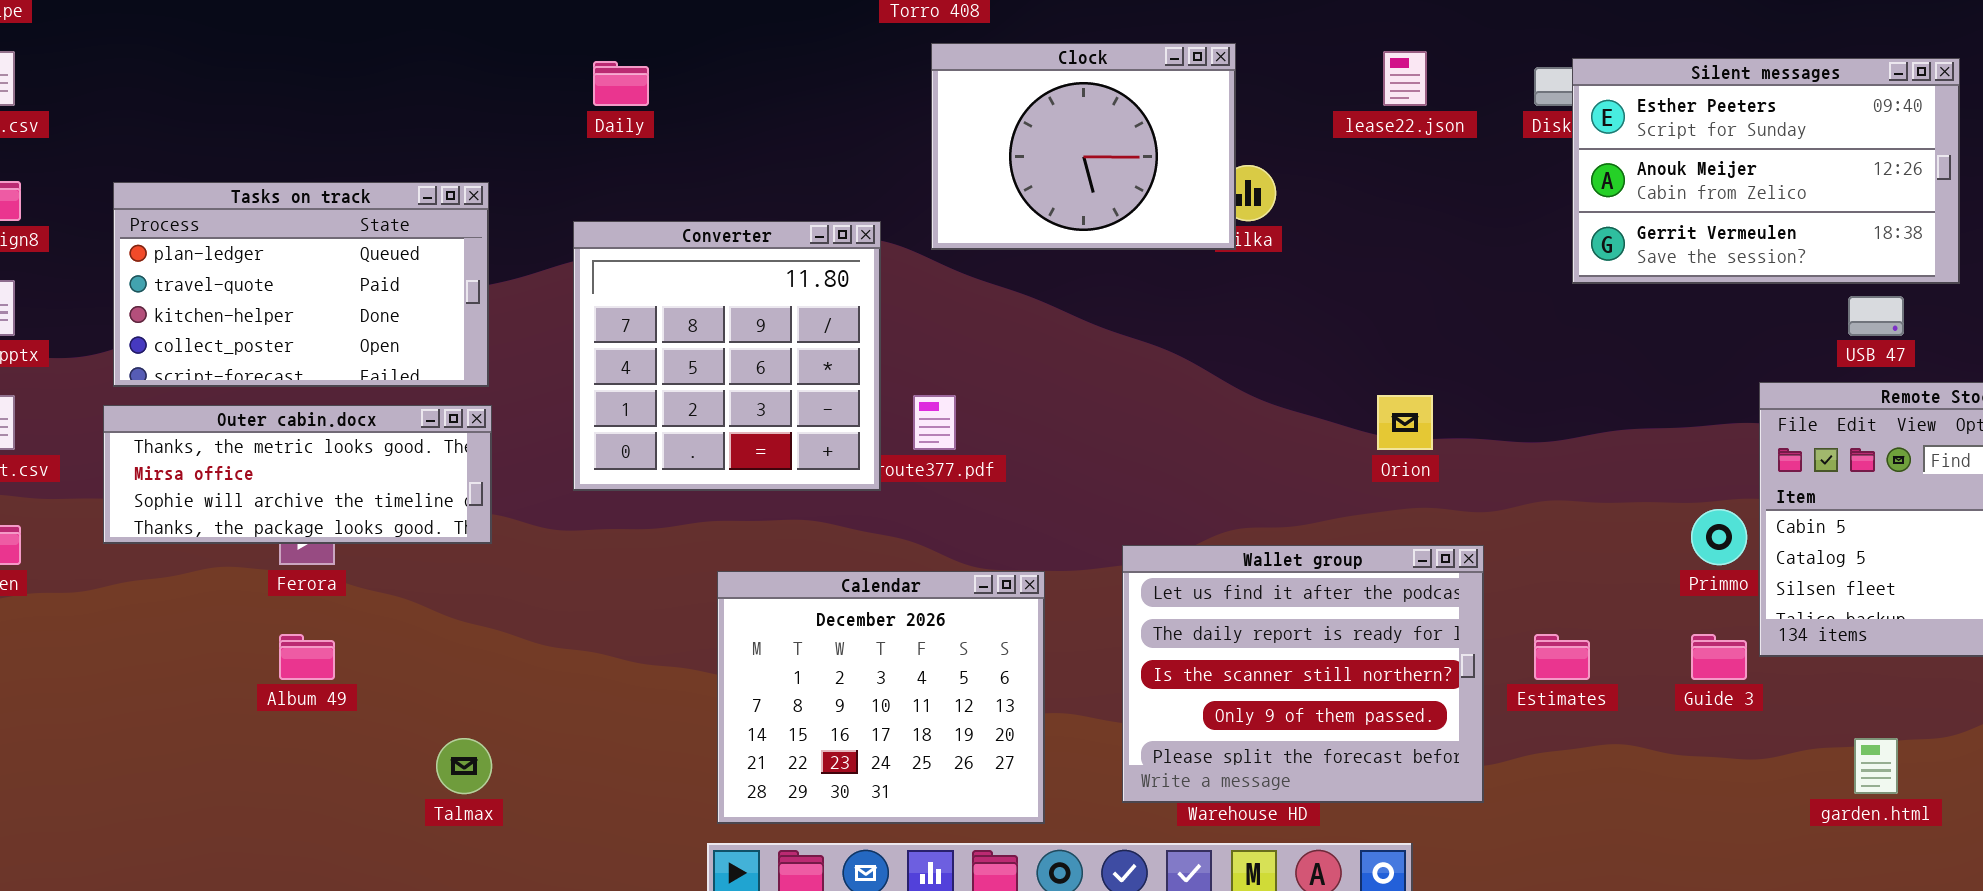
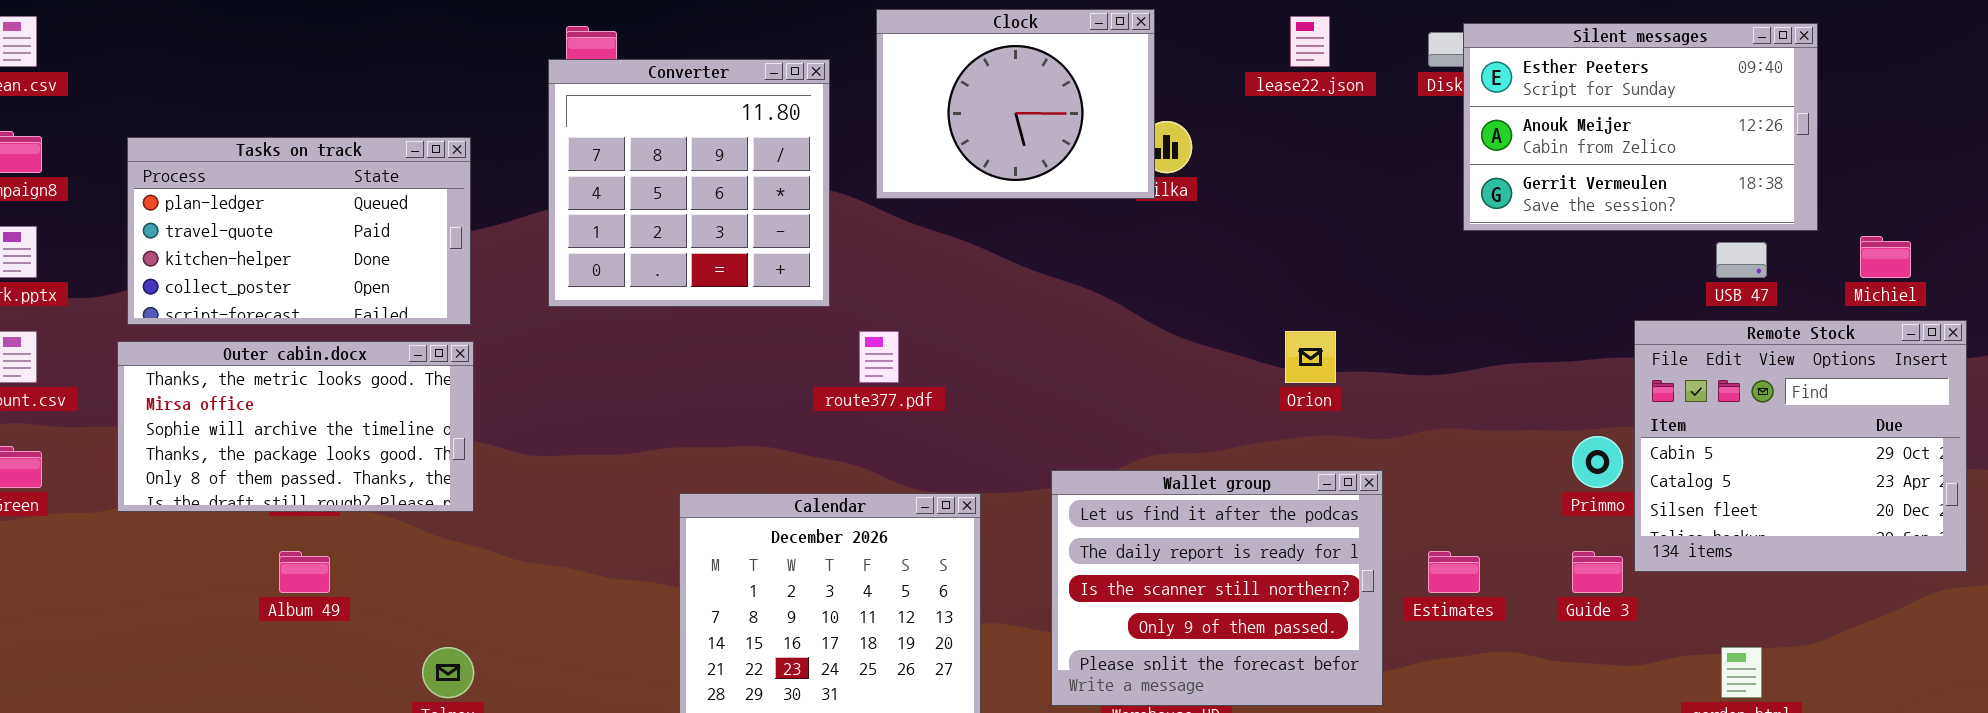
Converter: [573,221,881,491] -> [548,59,830,307], moved
Outer cabin.docx: [103,405,492,544] -> [117,341,474,512], resized

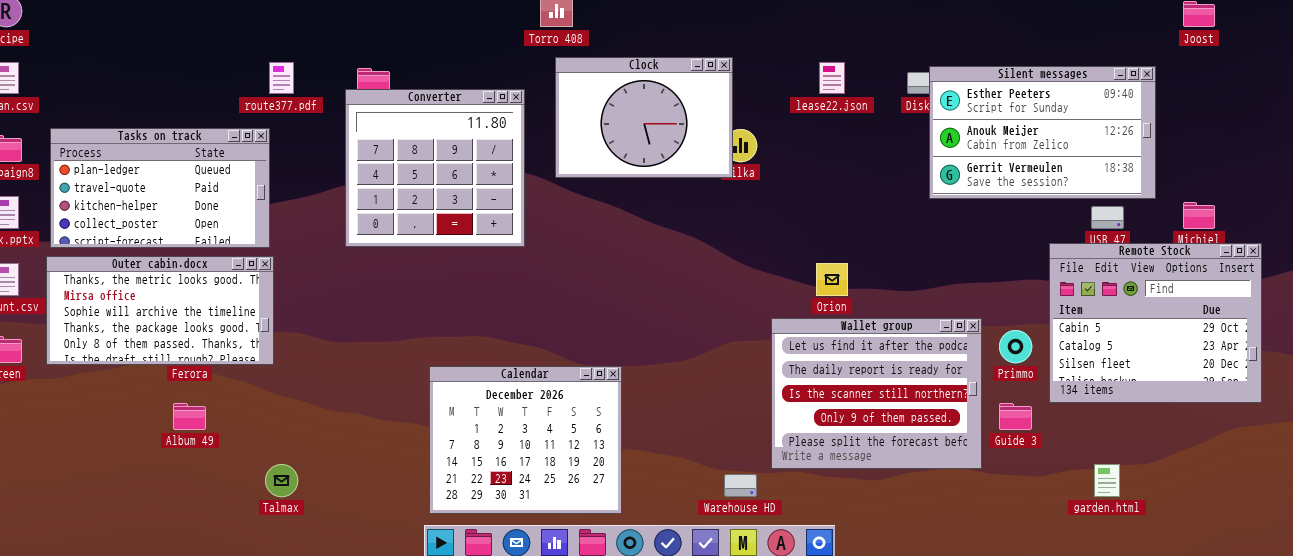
Tasks on track: [127,137,471,325] -> [50,128,270,248], moved
Remote Stock: [1634,320,1967,572] -> [1049,243,1262,403], moved
route377.pdf: [859,331,899,383] -> [269,62,294,94], moved
Outer cabin.docx: [117,341,474,512] -> [46,256,274,365], moved
Wallet group: [1051,470,1383,706] -> [771,318,982,469], moved

